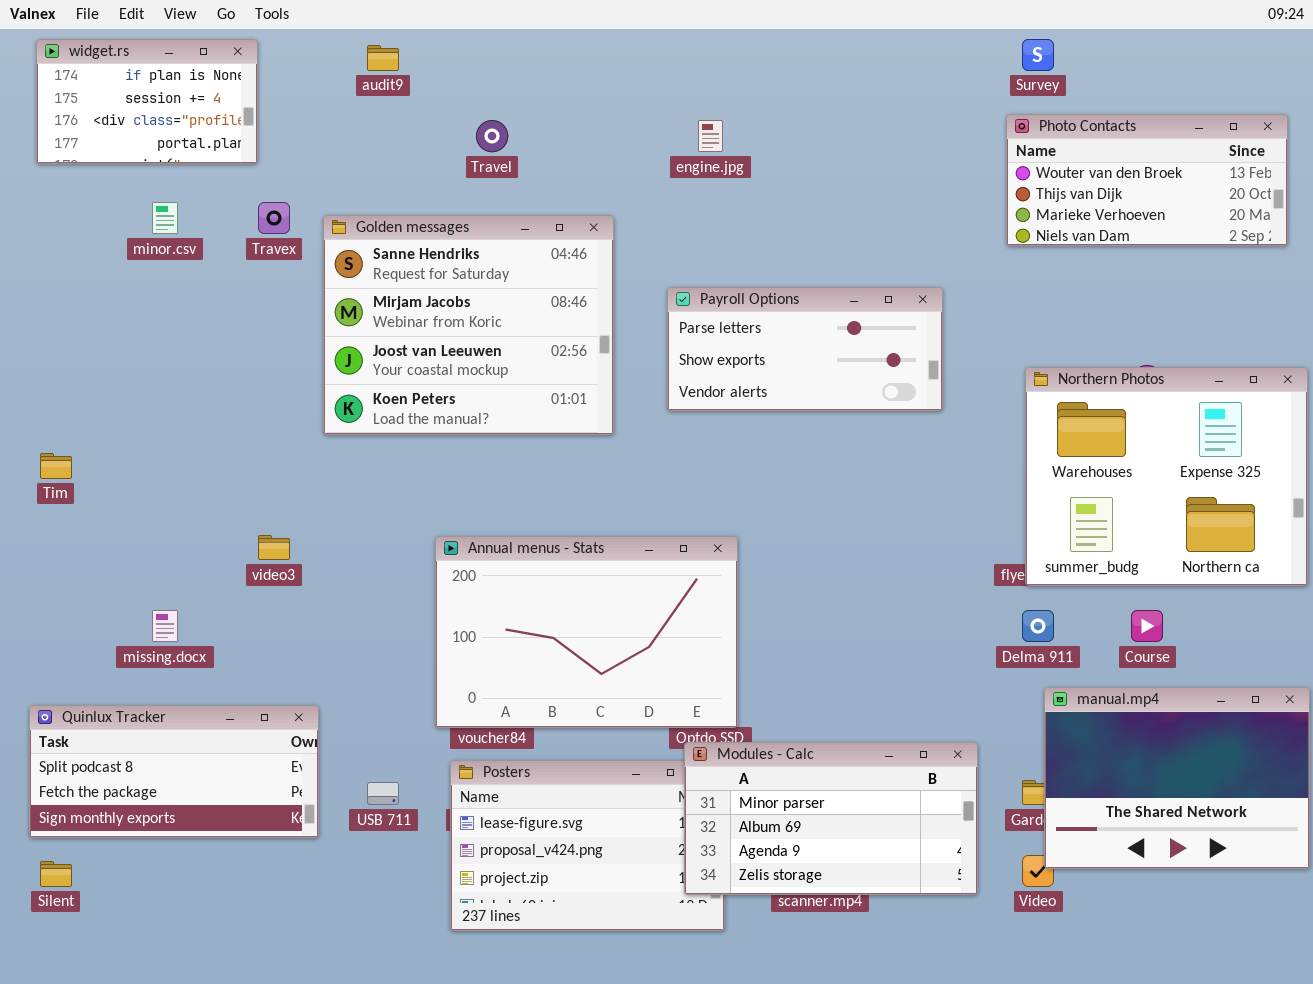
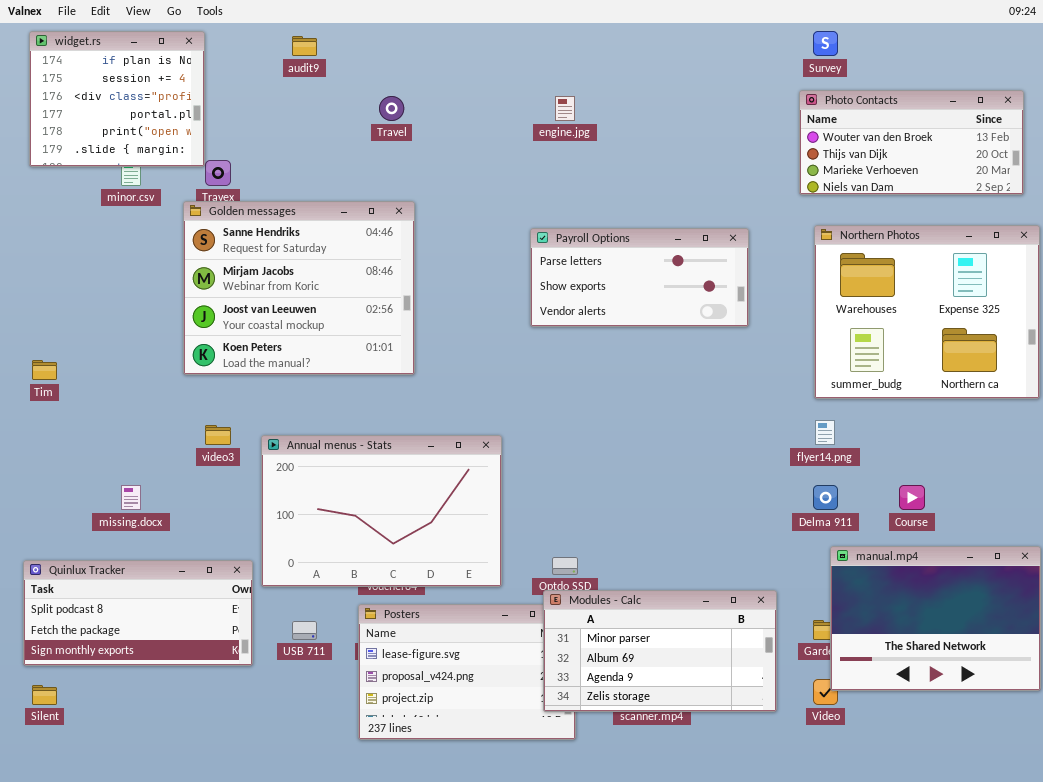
widget.rs: [36,39,258,164] -> [29,31,205,167], resized
Golden messages: [323,215,614,435] -> [183,201,415,375], moved
Northern Photos: [1025,367,1308,586] -> [814,225,1040,399], moved
Annual menus - Stats: [435,536,738,728] -> [261,435,502,587], moved

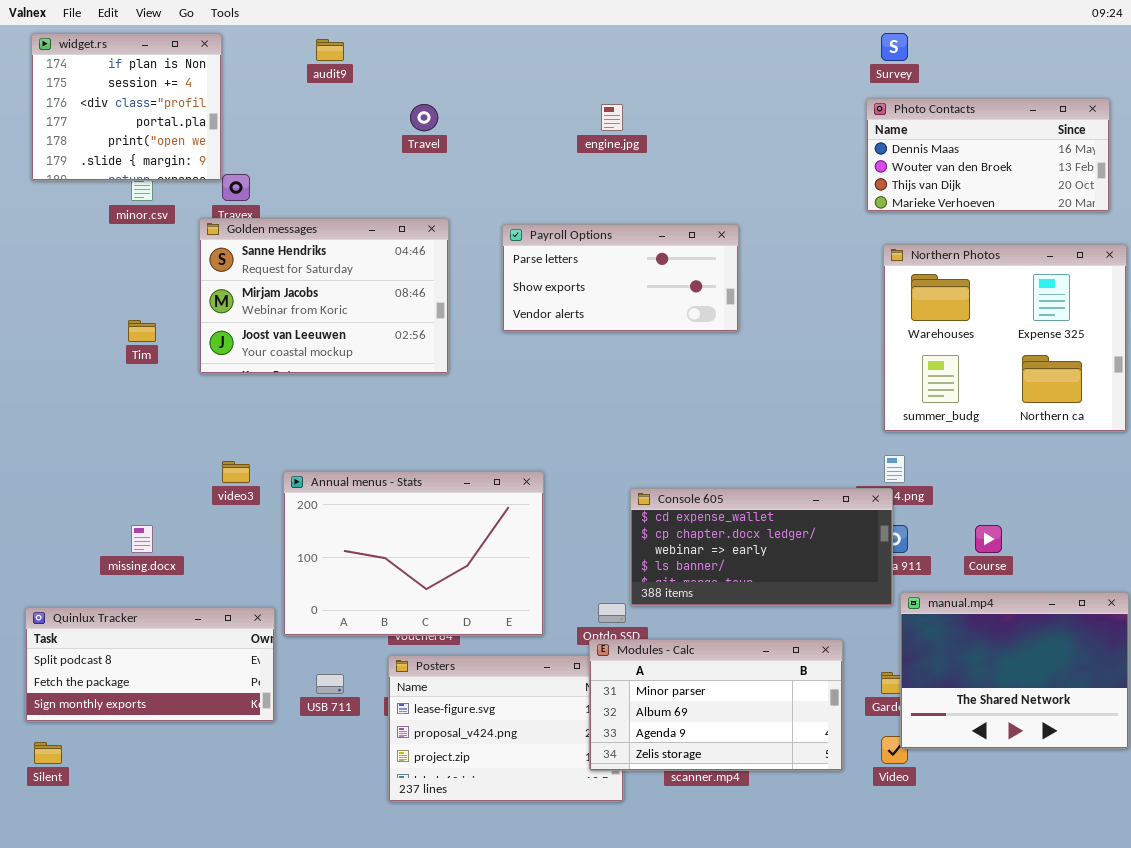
Photo Contacts: [799,90,1024,195] -> [866,98,1110,212], scrolled up 1 row
Golden messages: [183,201,415,375] -> [199,218,449,374], resized
Payroll Options: [530,228,749,327] -> [502,224,739,332], moved
Tim: [32,360,57,380] -> [128,320,156,342], moved
Console 605: none -> [630,488,893,606], opened

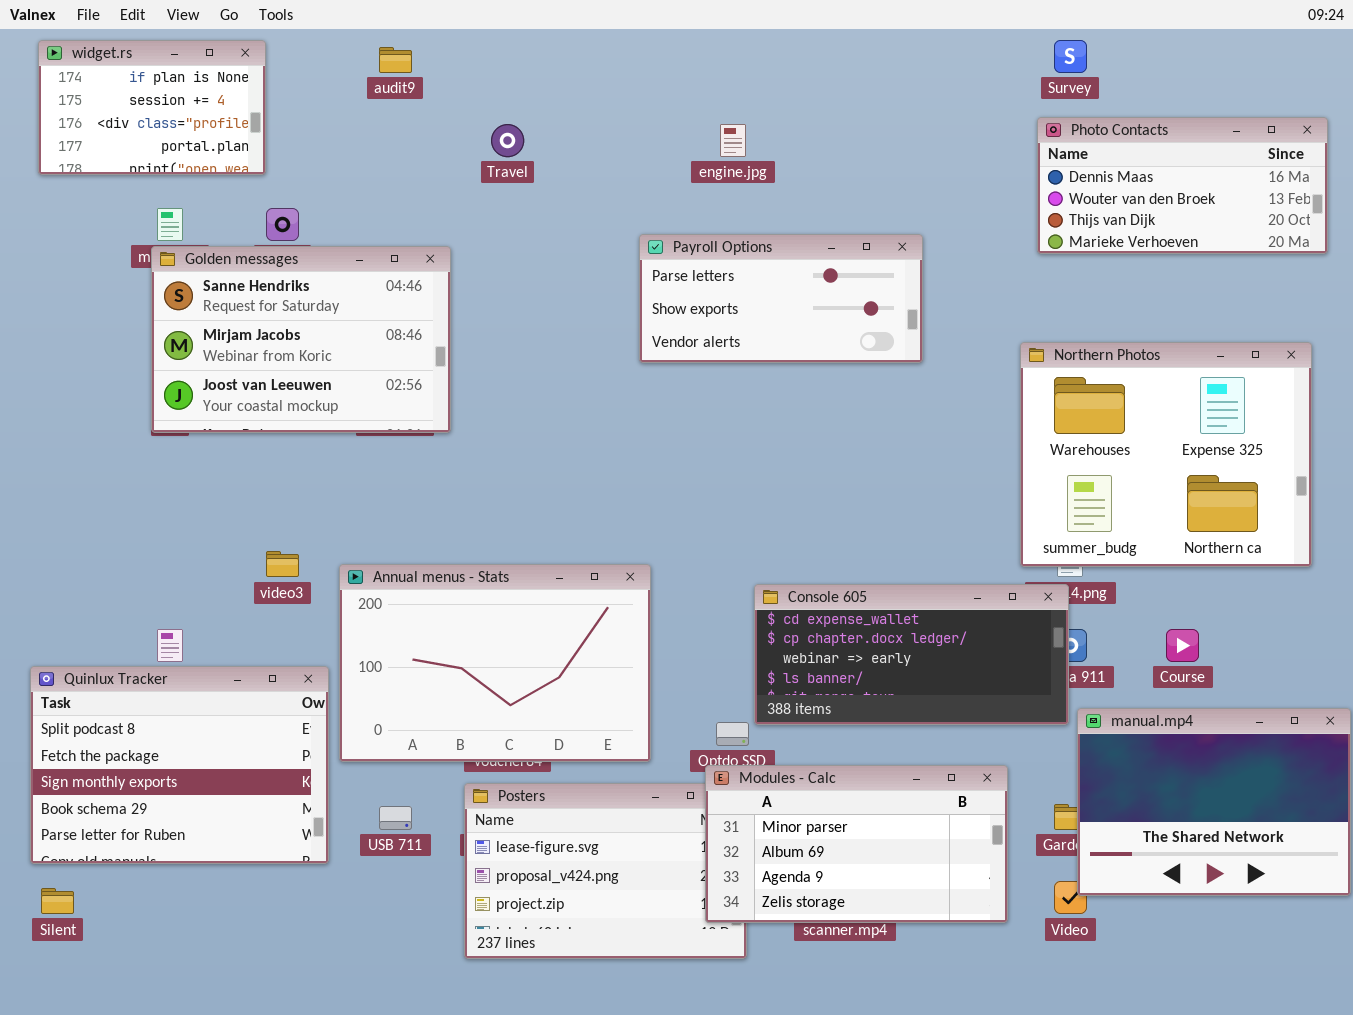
widget.rs: [31,33,222,181] -> [38,40,266,175], resized
Golden messages: [199,218,449,374] -> [151,246,451,433], moved
Payroll Options: [502,224,739,332] -> [639,234,923,363], moved
Northern Photos: [883,244,1127,432] -> [1020,342,1312,567], moved
Quinlux Tracker: [25,607,275,722] -> [30,666,329,864], resized

